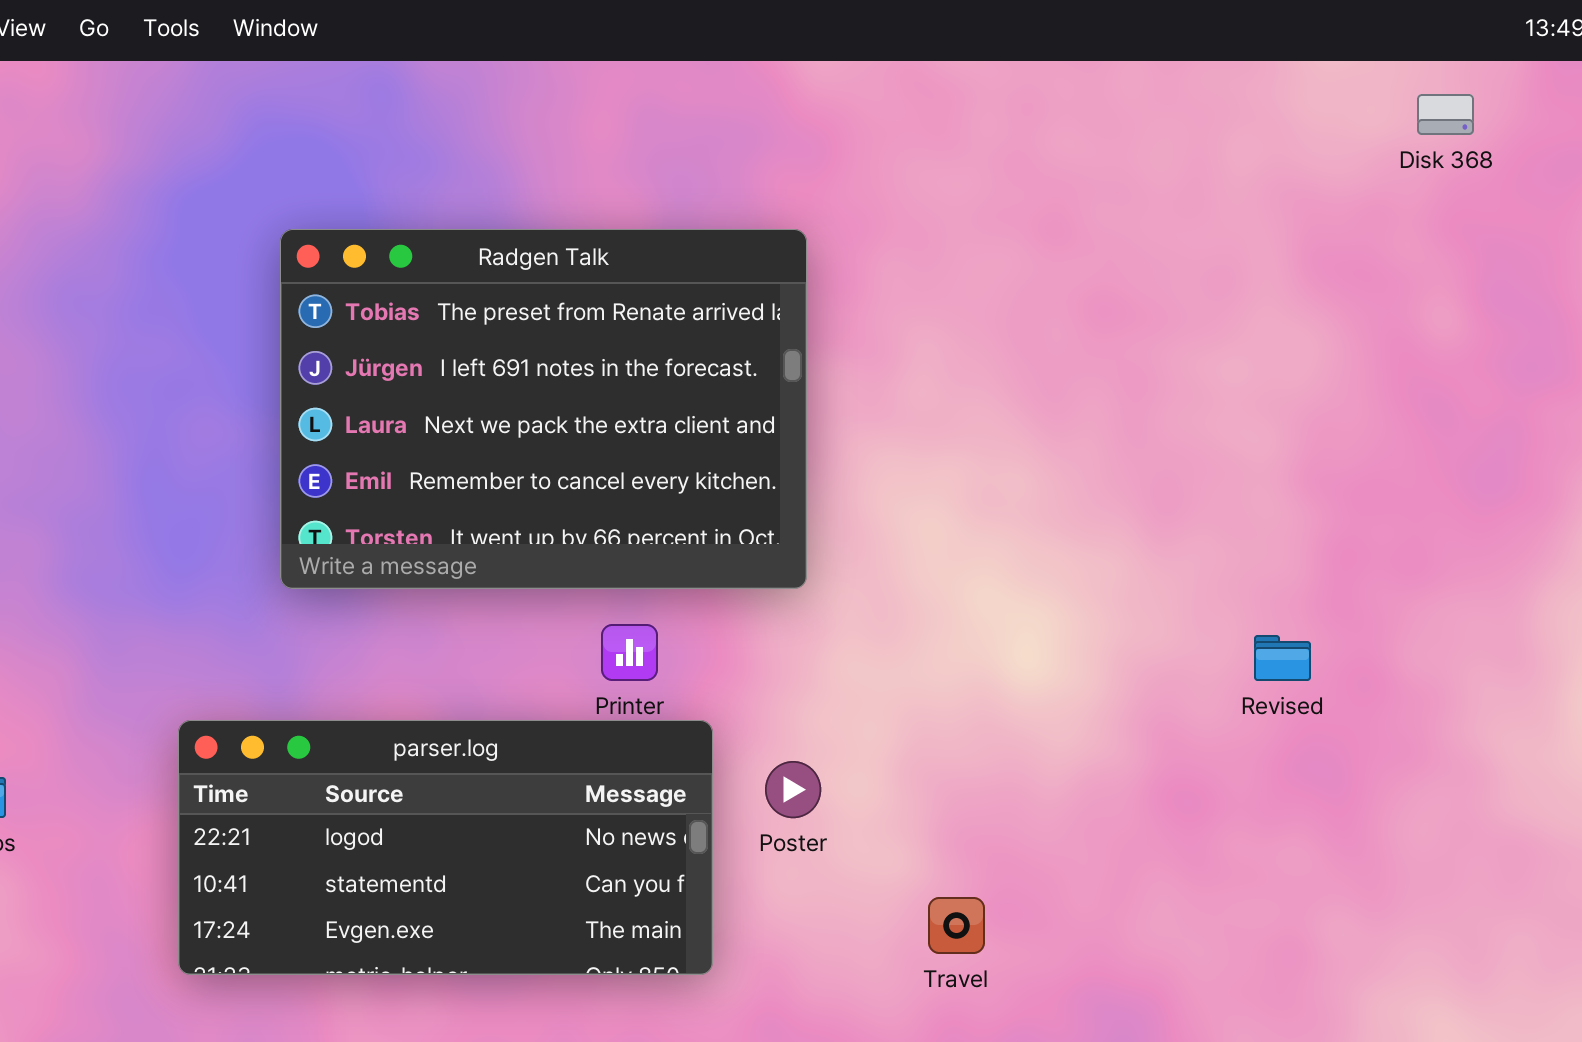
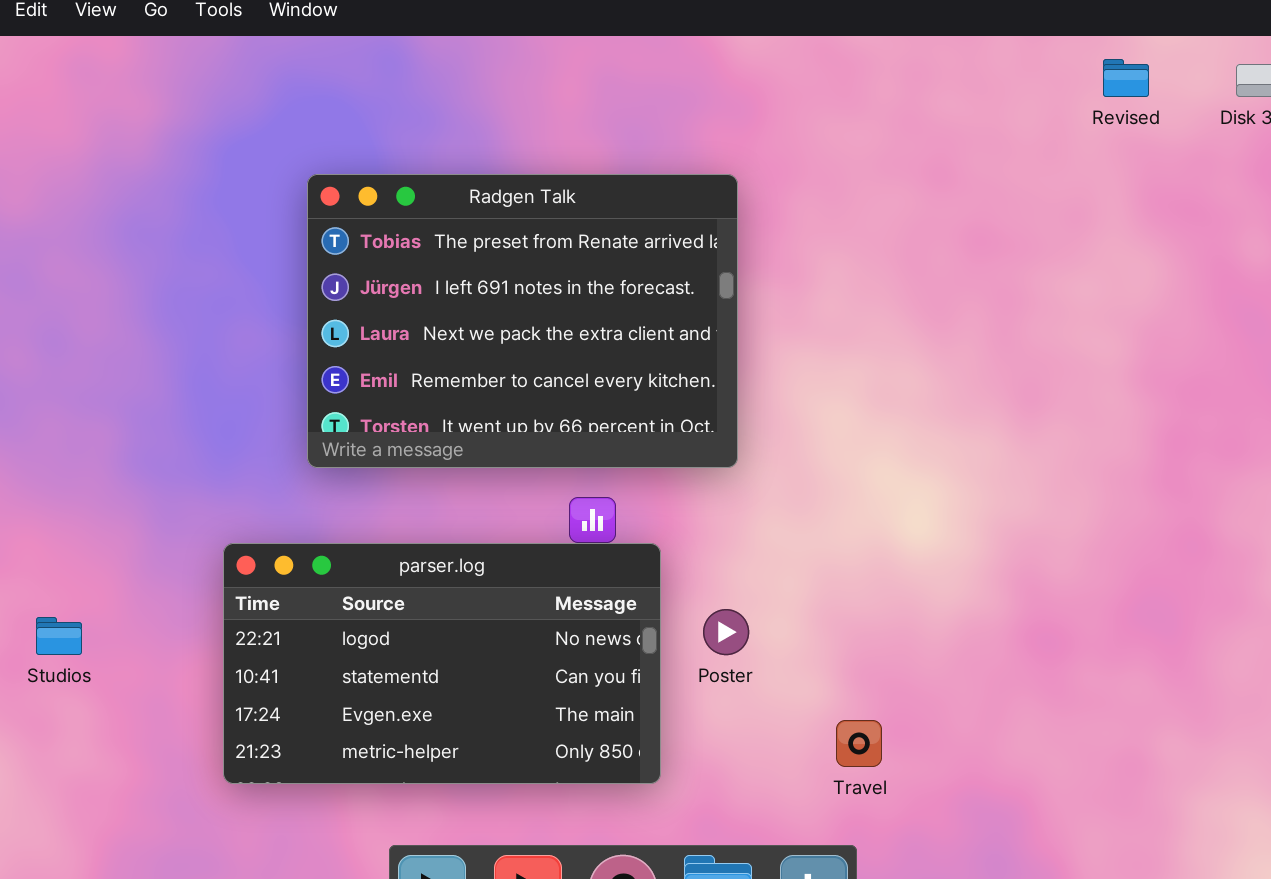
Revised: [1254,635,1311,681] -> [1103,59,1149,97], moved
parser.log: [178,720,713,975] -> [223,543,661,784], resized

